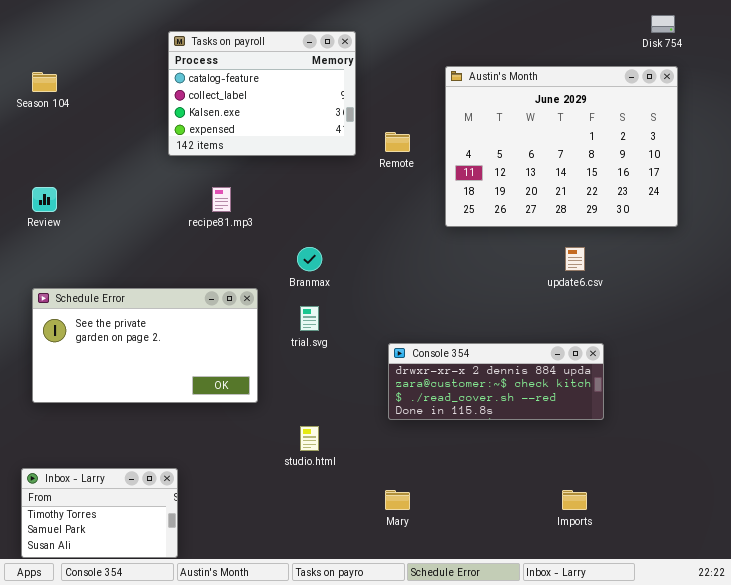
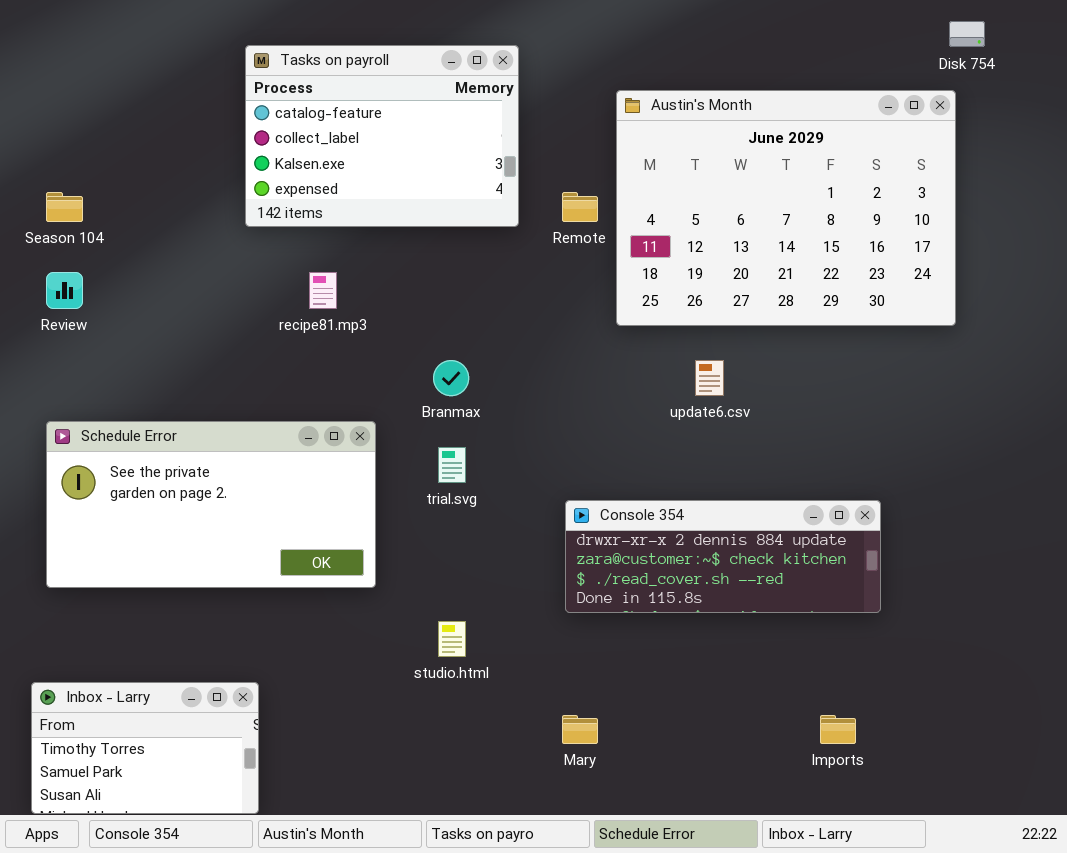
Austin's Month: [445,66,678,227] -> [616,90,956,326], moved
Season 104: [32,72,57,92] -> [46,192,83,222], moved
update6.csv: [565,247,585,271] -> [695,360,724,396], moved

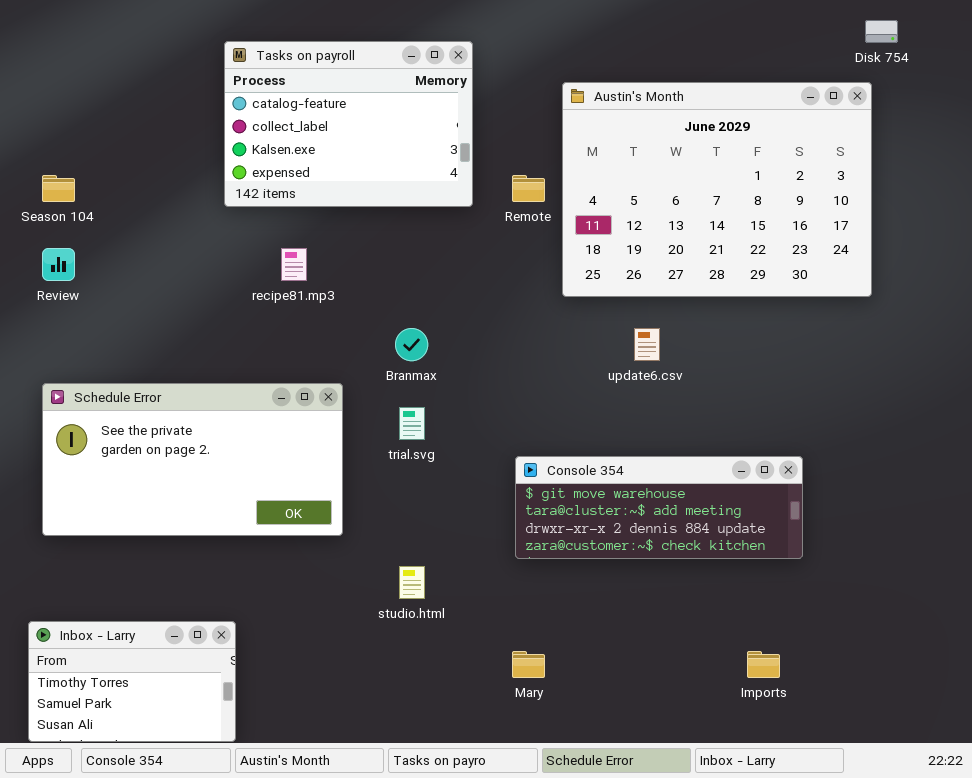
Console 354: [565,500,881,613] -> [515,456,803,559], scrolled up 2 rows

